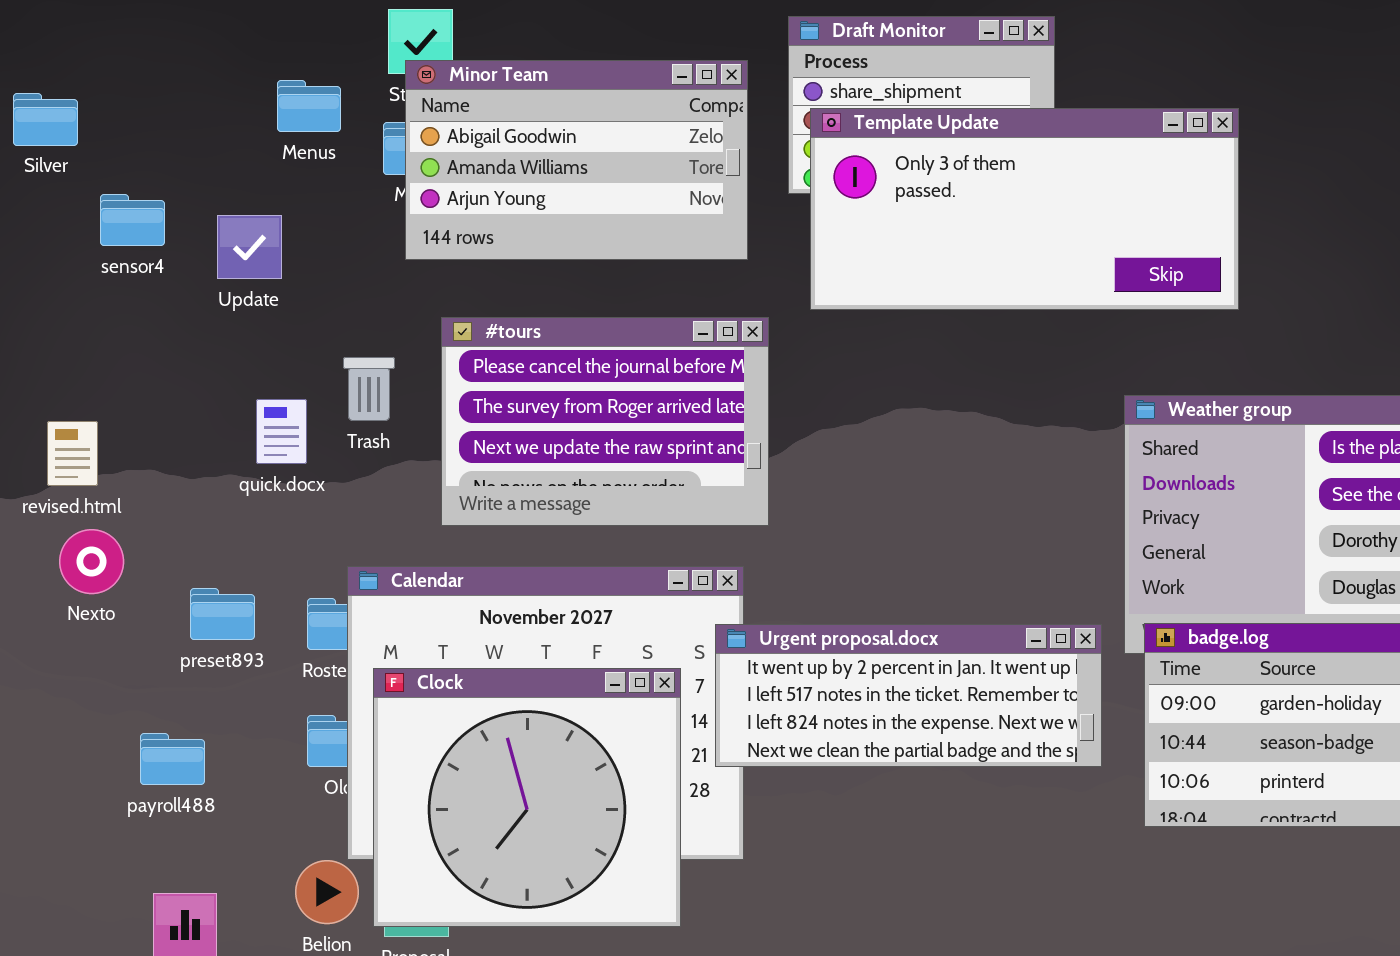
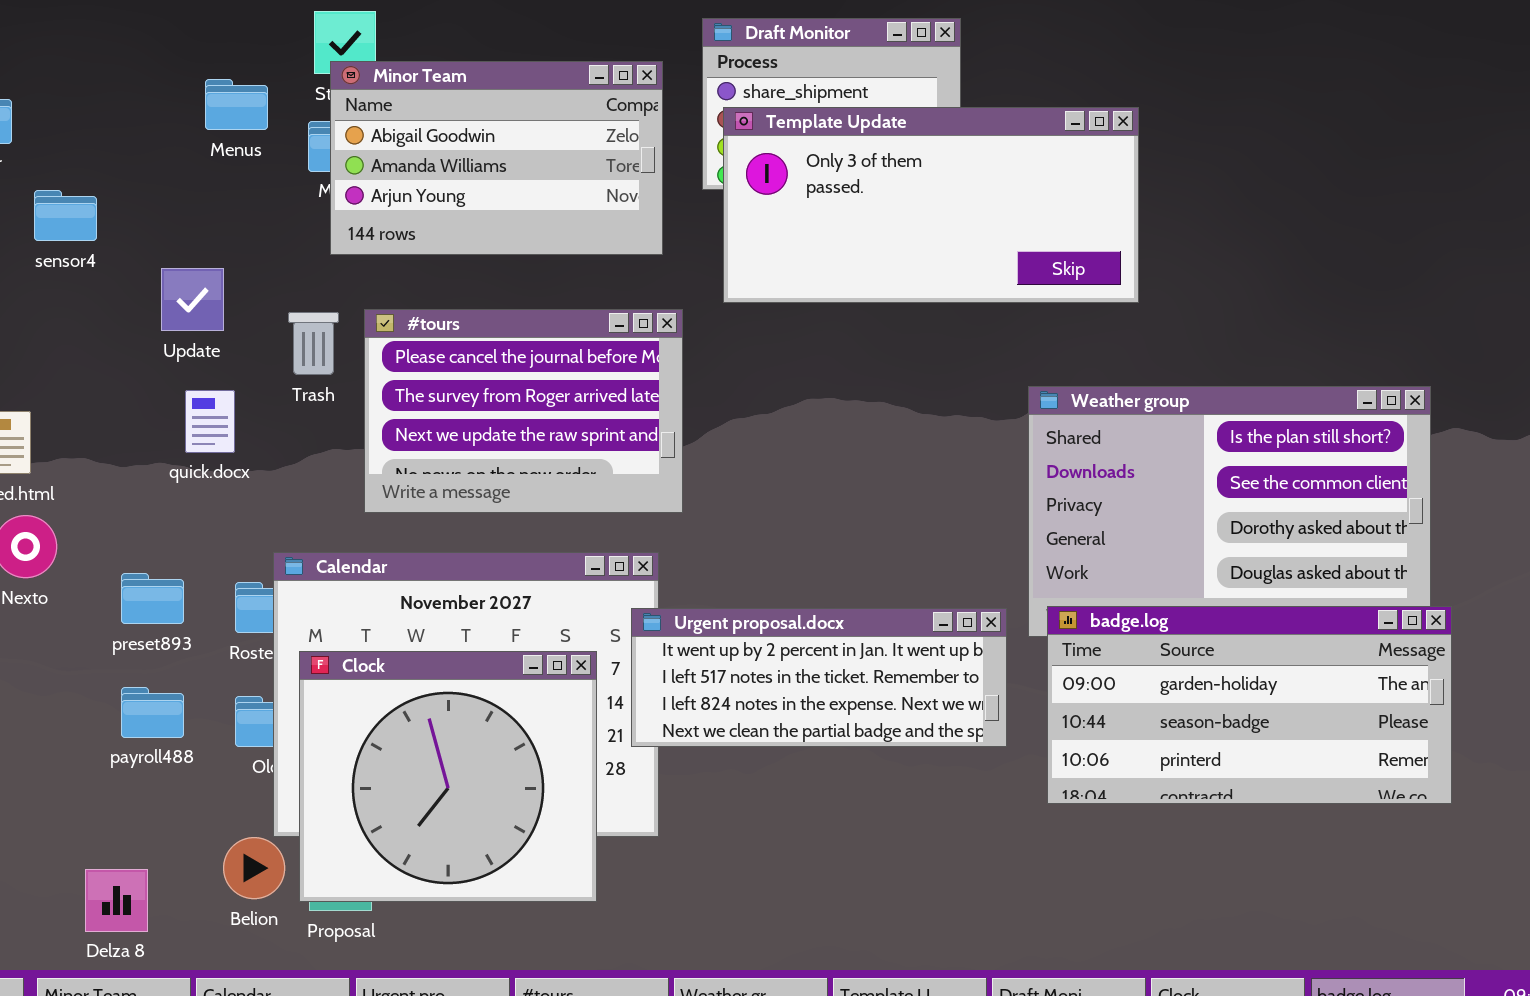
Update: [217,215,282,279] -> [161,268,224,331], moved
Trash: [343,357,395,421] -> [288,312,339,375], moved
payroll488: [140,733,205,785] -> [121,687,184,738], moved

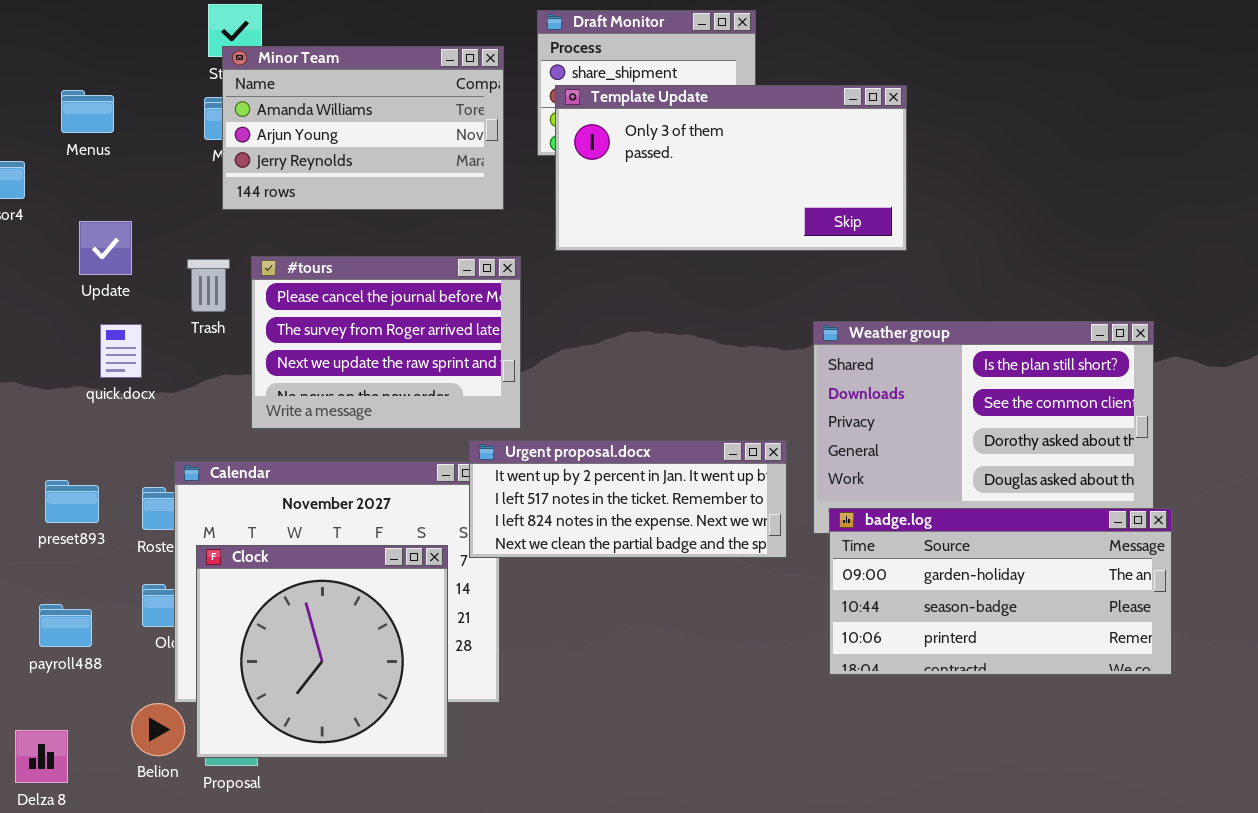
Minor Team: [330,61,663,255] -> [222,46,504,210], scrolled down 1 row
Menus: [205,79,268,130] -> [61,90,114,133], moved
Urgent proposal.docx: [631,608,1007,747] -> [469,440,787,558], moved
payroll488: [121,687,184,738] -> [39,604,92,647], moved

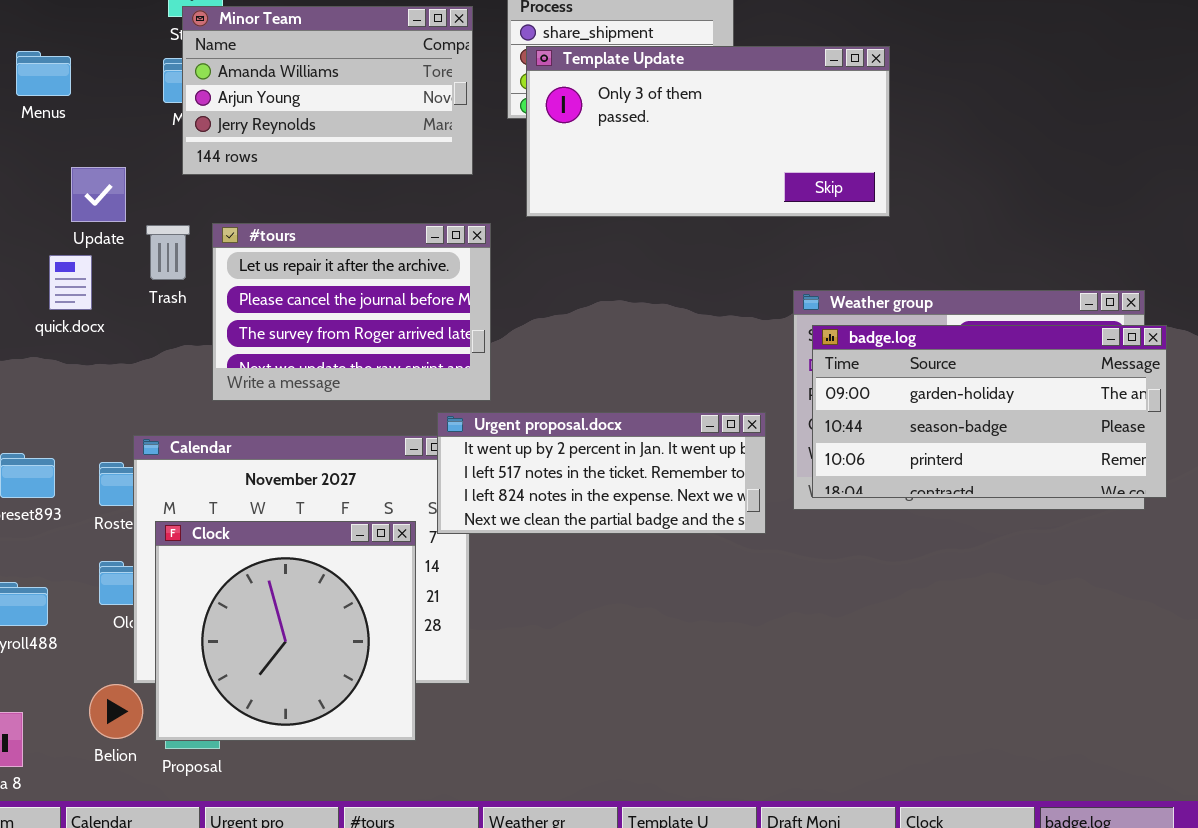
Update: [79,221,132,275] -> [71,167,126,222], moved
#tours: [251,256,521,429] -> [212,223,491,401], scrolled up 1 row
quick.docx: [100,324,142,378] -> [49,255,92,310], moved
badge.log: [829,508,1172,675] -> [812,325,1167,498], moved

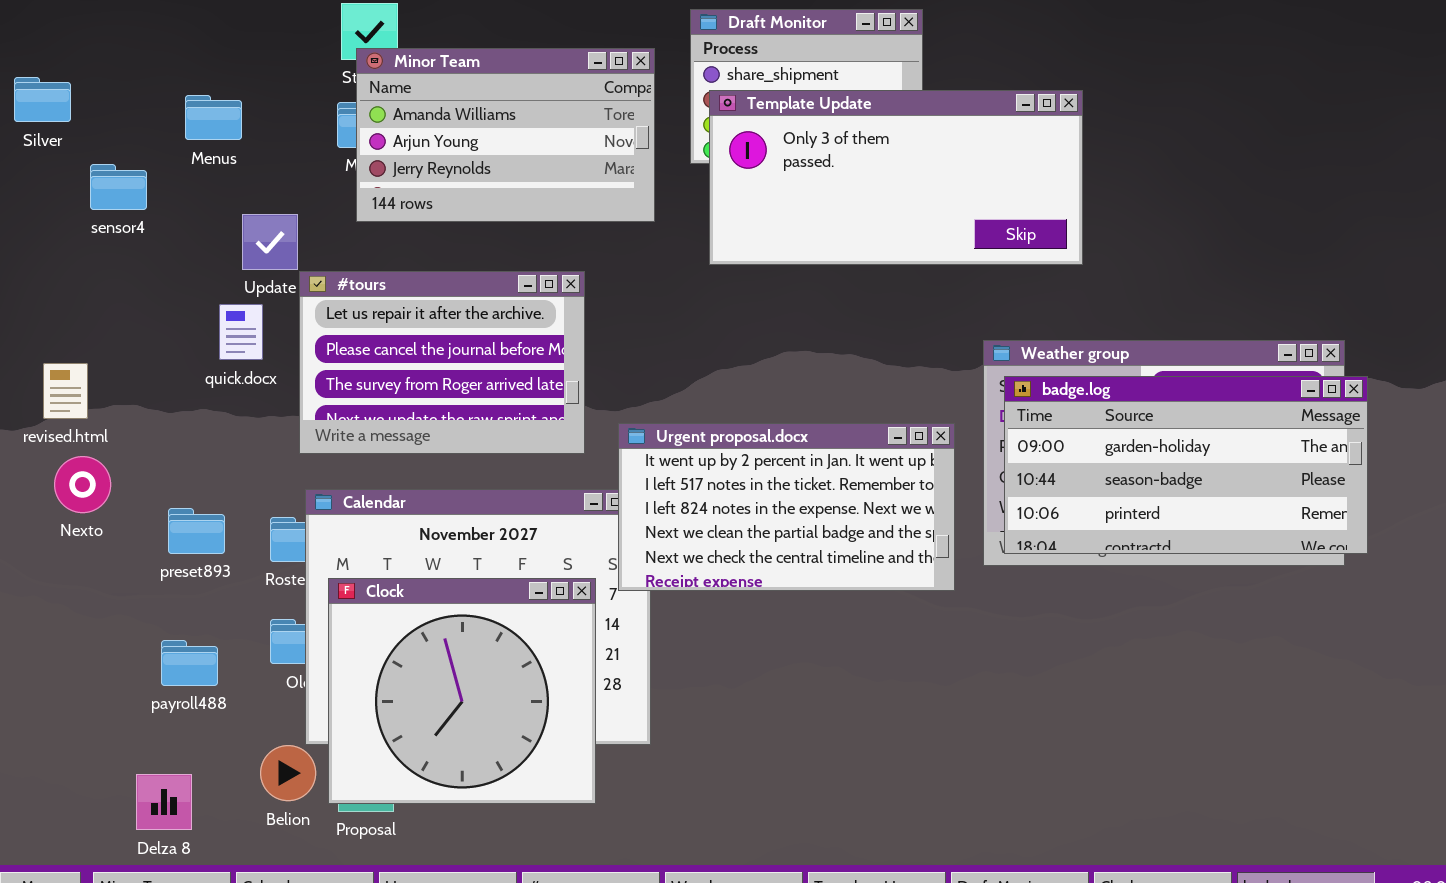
#tours: [212,223,491,401] -> [299,271,585,454], moved
Urgent proposal.docx: [437,412,766,534] -> [618,423,955,591], resized

